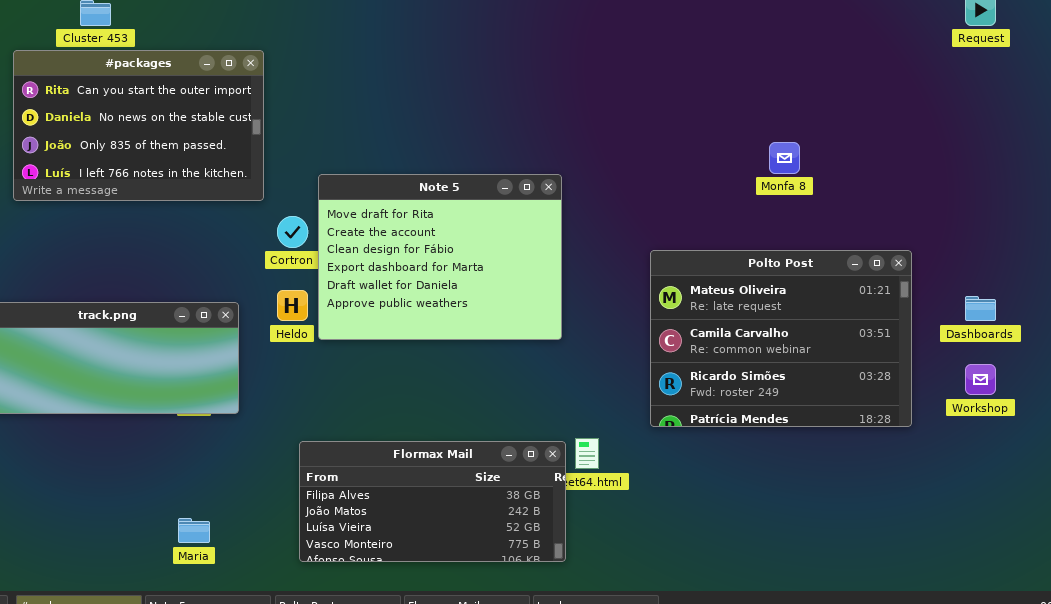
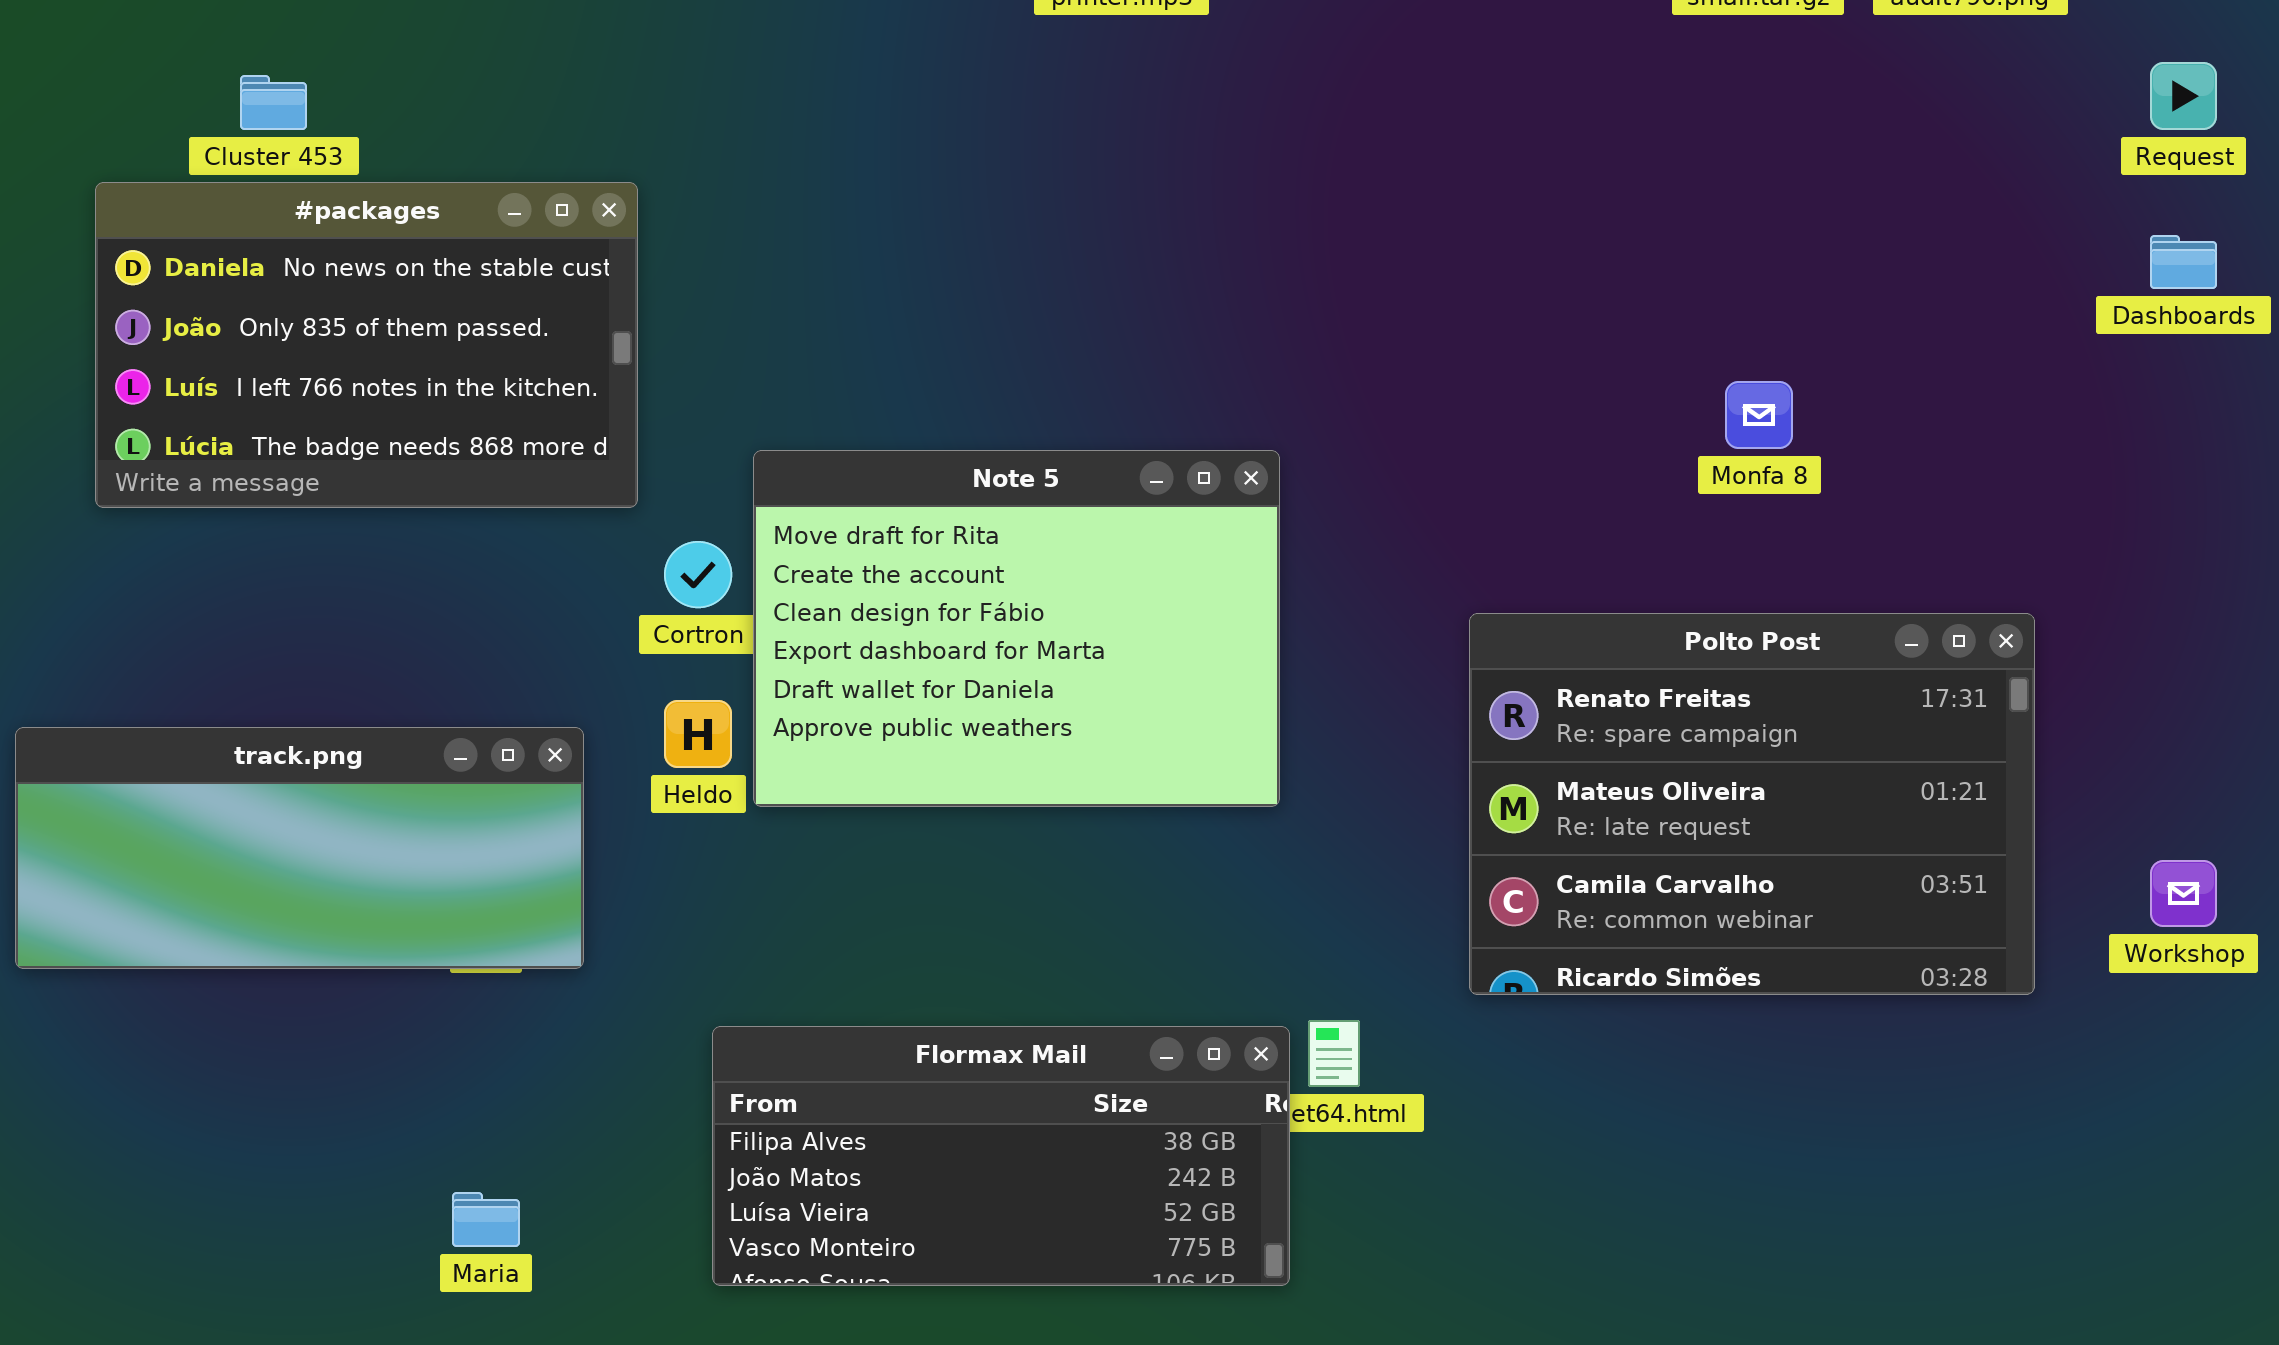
#packages: [13,50,264,201] -> [95,182,638,508], scrolled down 1 row
Polto Post: [650,250,912,427] -> [1469,613,2035,995], scrolled up 1 row
Dashboards: [965,296,996,321] -> [2150,235,2217,289], moved

